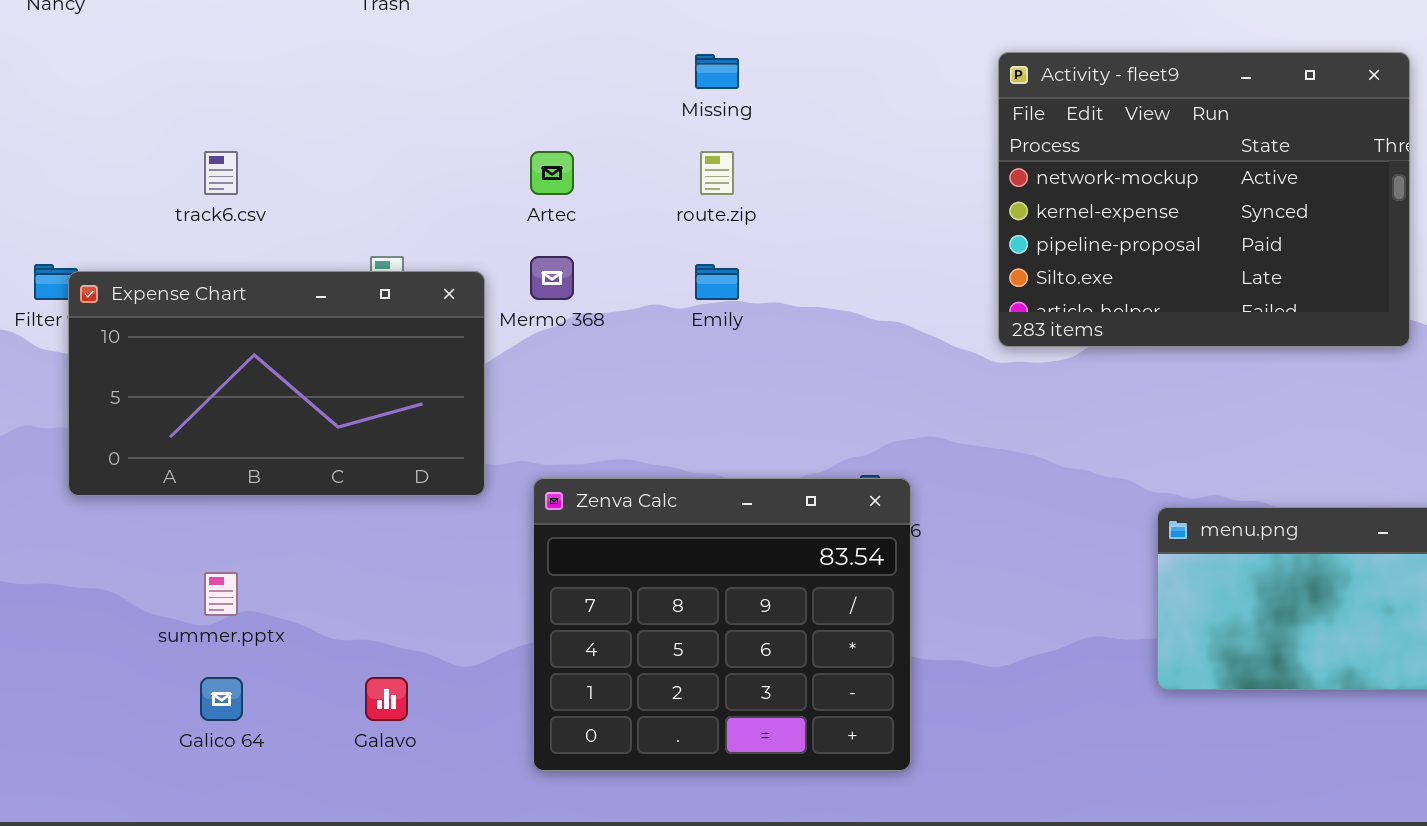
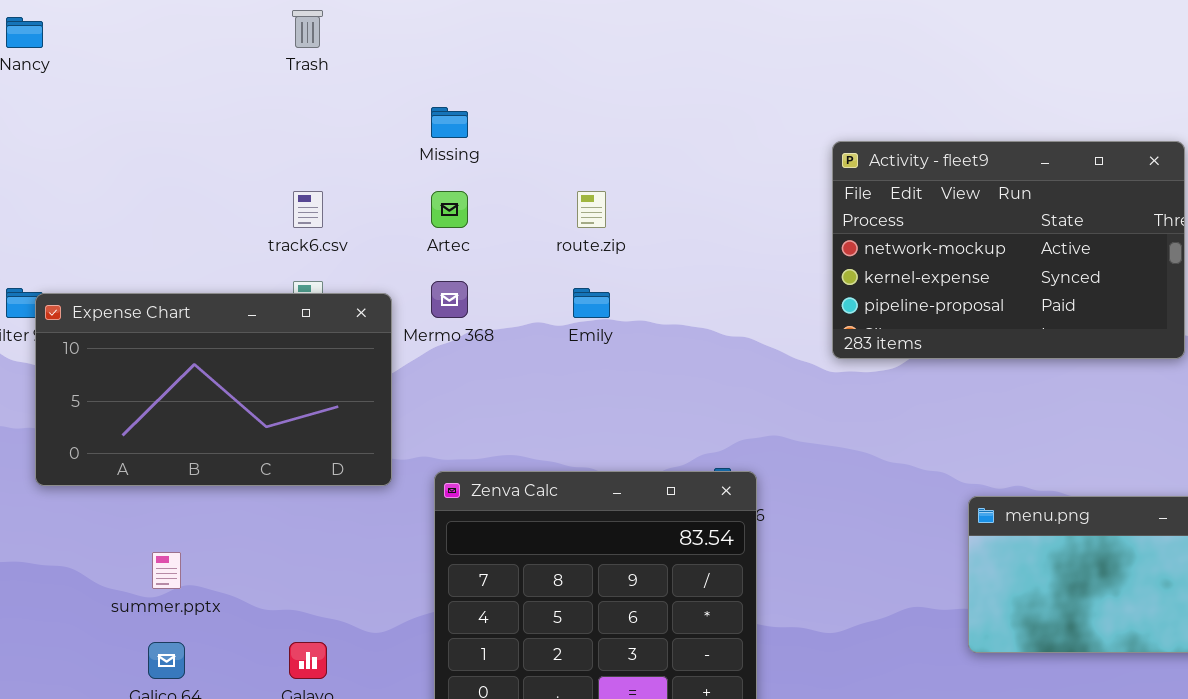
Activity - fleet9: [998,52,1410,347] -> [832,141,1185,359], resized
Missing: [695,54,739,89] -> [431,107,468,138], moved
track6.csv: [204,151,238,195] -> [293,191,323,228], moved

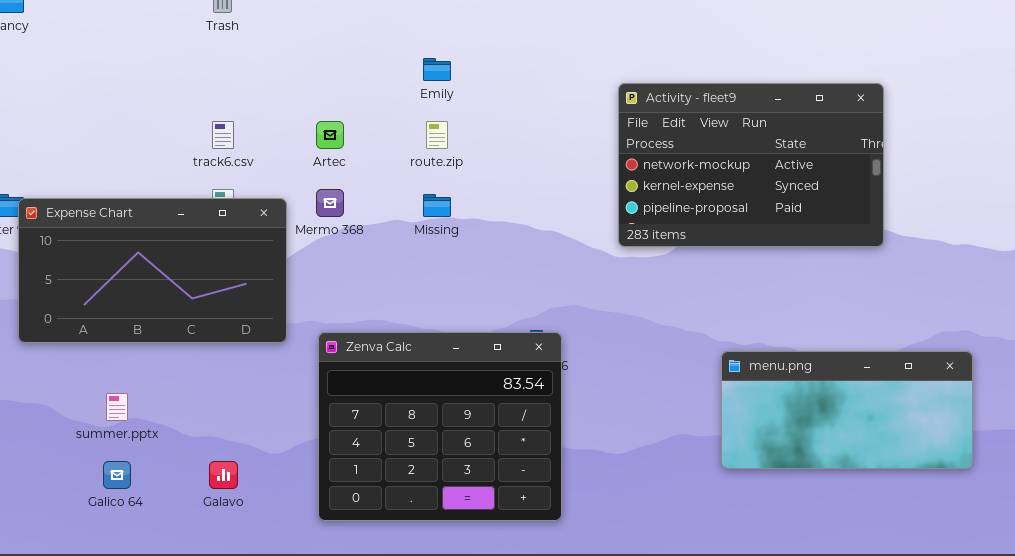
Missing: [431,107,468,138] -> [423,194,451,217], moved
Emily: [573,288,610,318] -> [423,58,451,81], moved

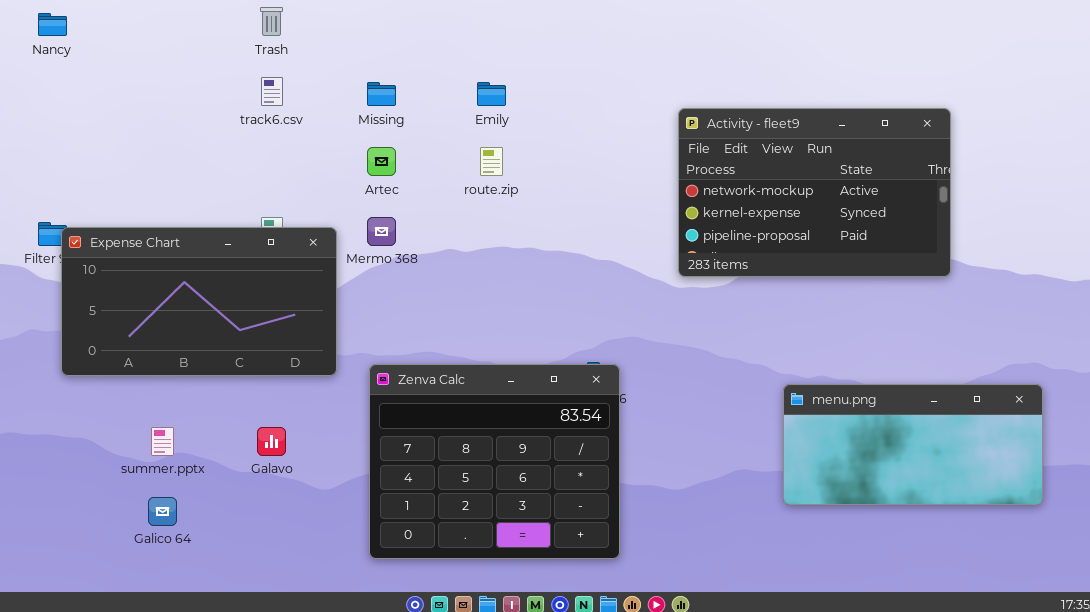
track6.csv: [212,121,234,149] -> [261,77,283,106], moved
Missing: [423,194,451,217] -> [367,82,396,106], moved
Galavo: [209,461,238,489] -> [257,427,286,456], moved

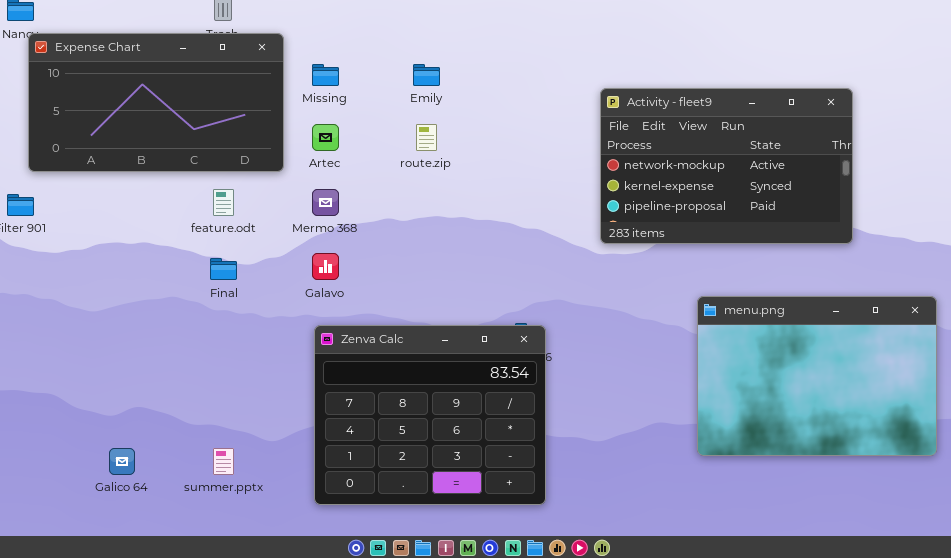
Expense Chart: [61,227,337,376] -> [28,33,284,172], moved
menu.png: [783,384,1043,505] -> [697,296,937,456], resized
summer.pptx: [151,427,174,456] -> [213,448,234,475], moved
Galavo: [257,427,286,456] -> [312,253,339,280], moved

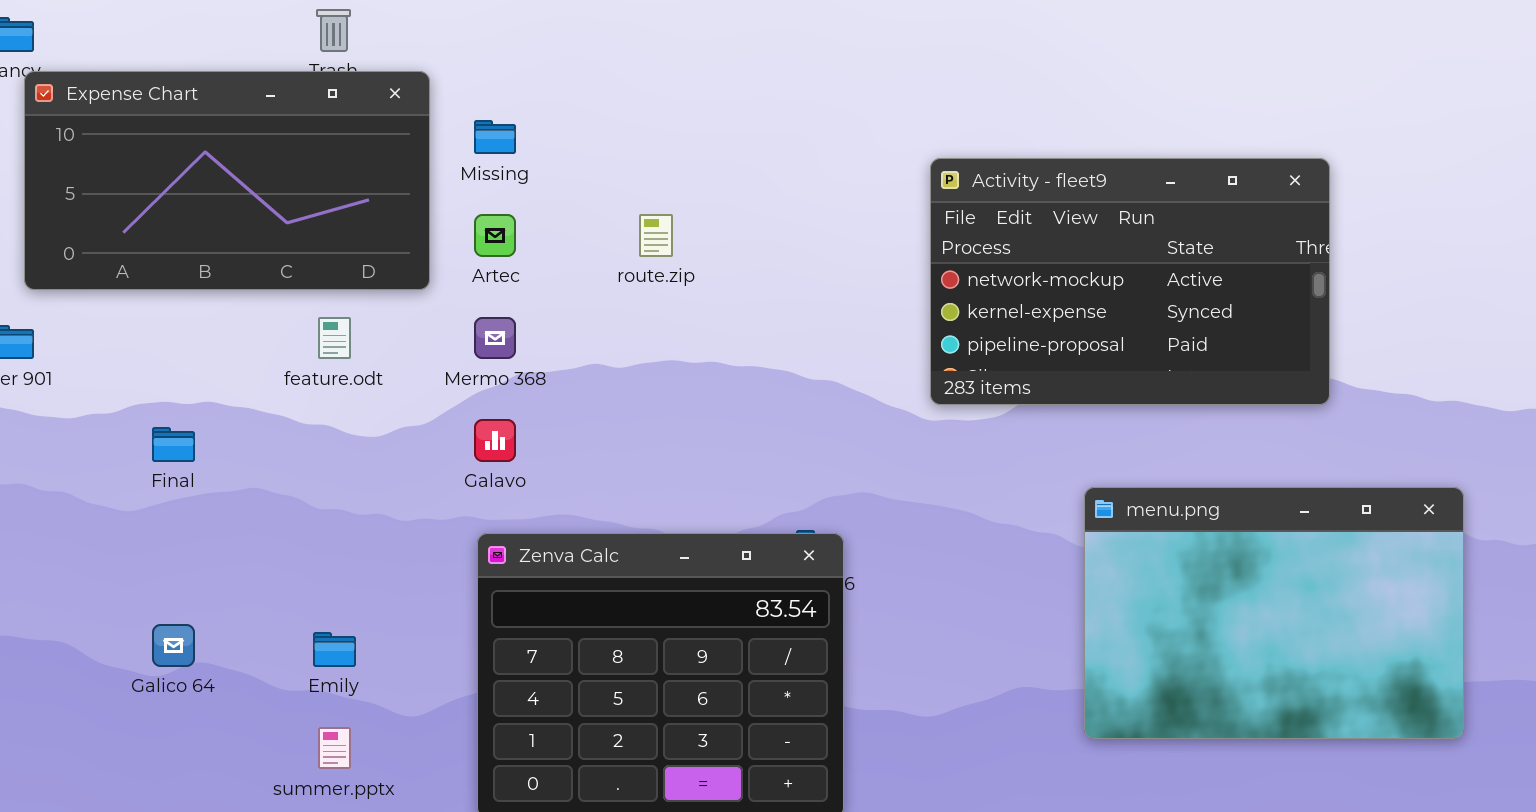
Emily: [413,64,440,86] -> [313,632,356,667], moved
Final: [210,258,237,280] -> [152,427,195,462], moved
Galico 64: [109,448,135,475] -> [152,624,195,667], moved

